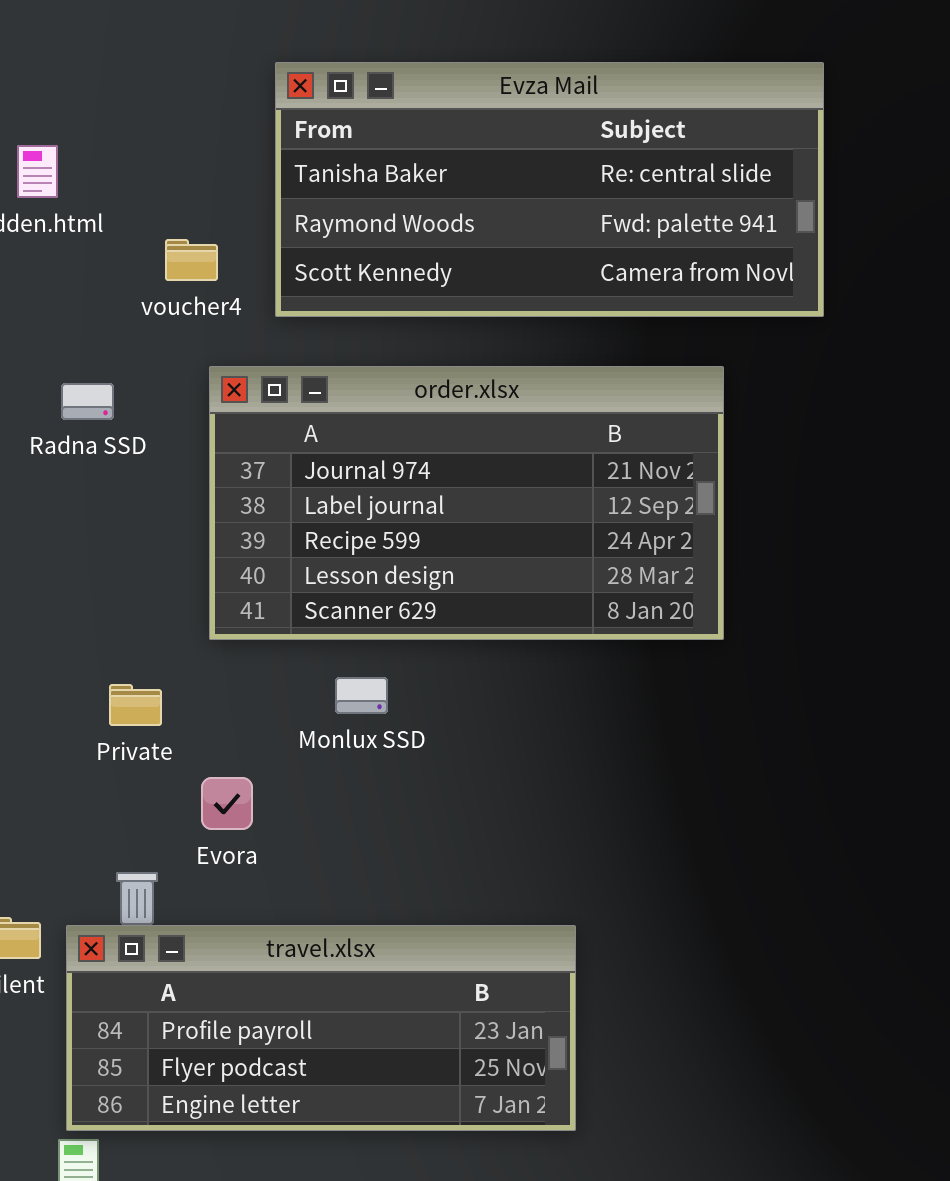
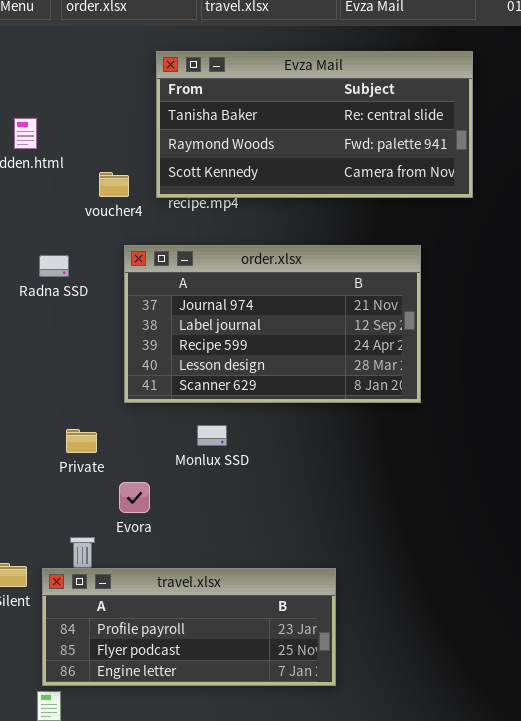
Evza Mail: [275,62,824,317] -> [156,51,473,198], moved

